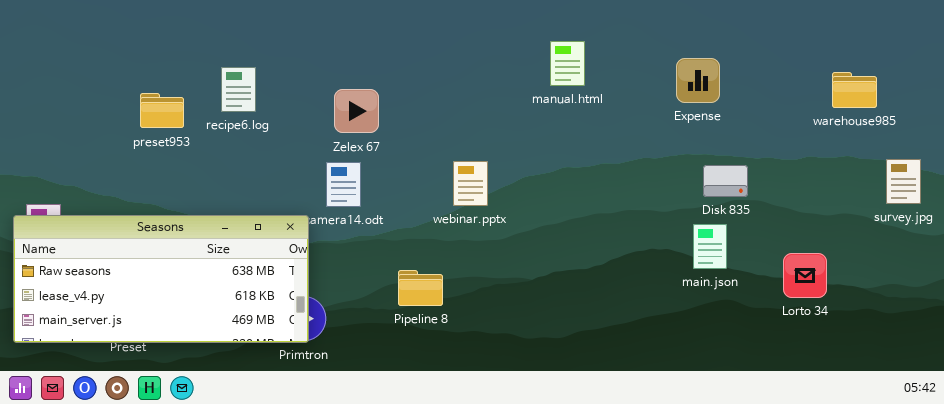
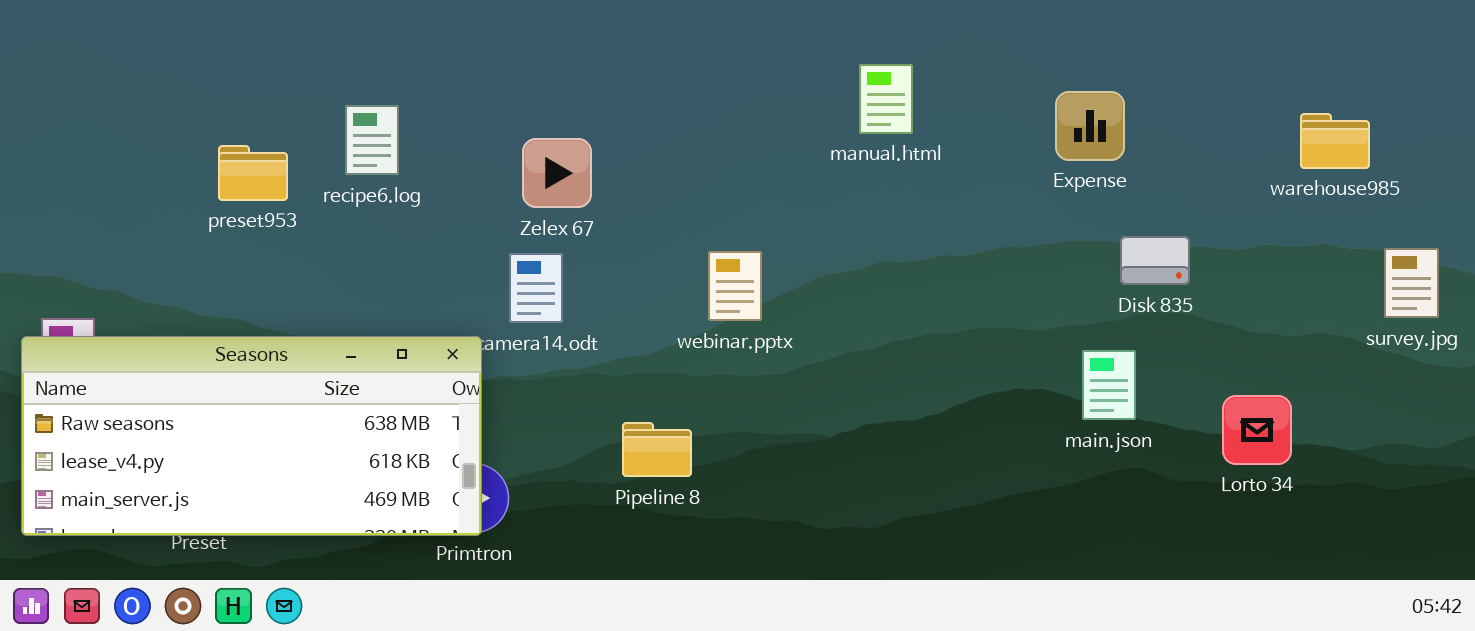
Disk 835: [703,165,748,197] -> [1120,236,1190,285], moved

